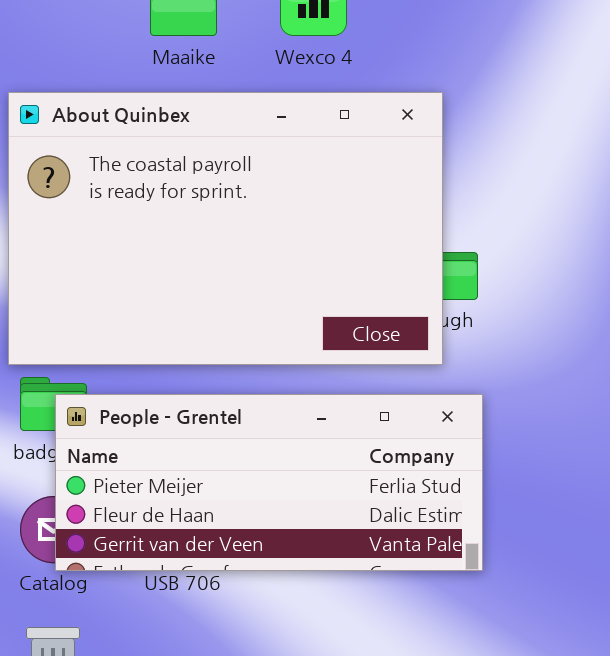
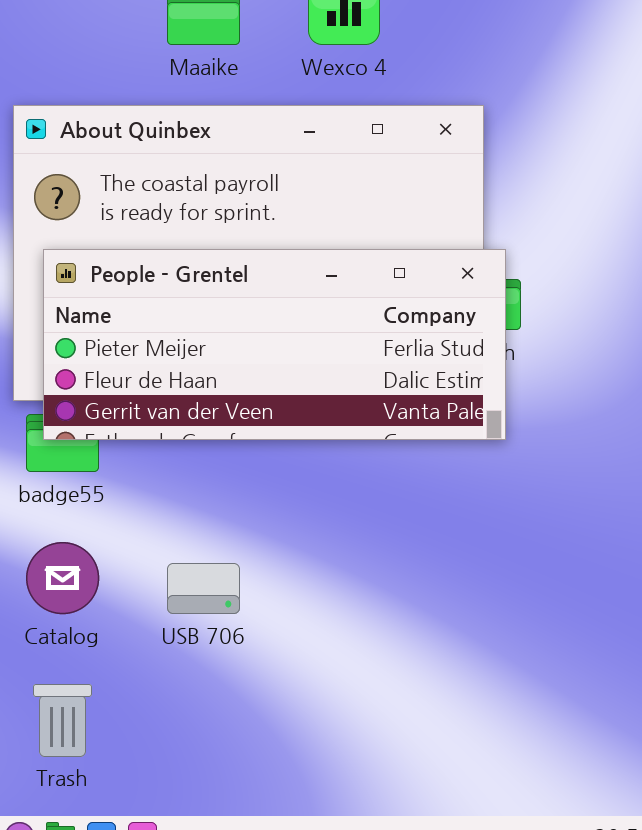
People - Grentel: [55,394,483,571] -> [43,249,506,440], moved

